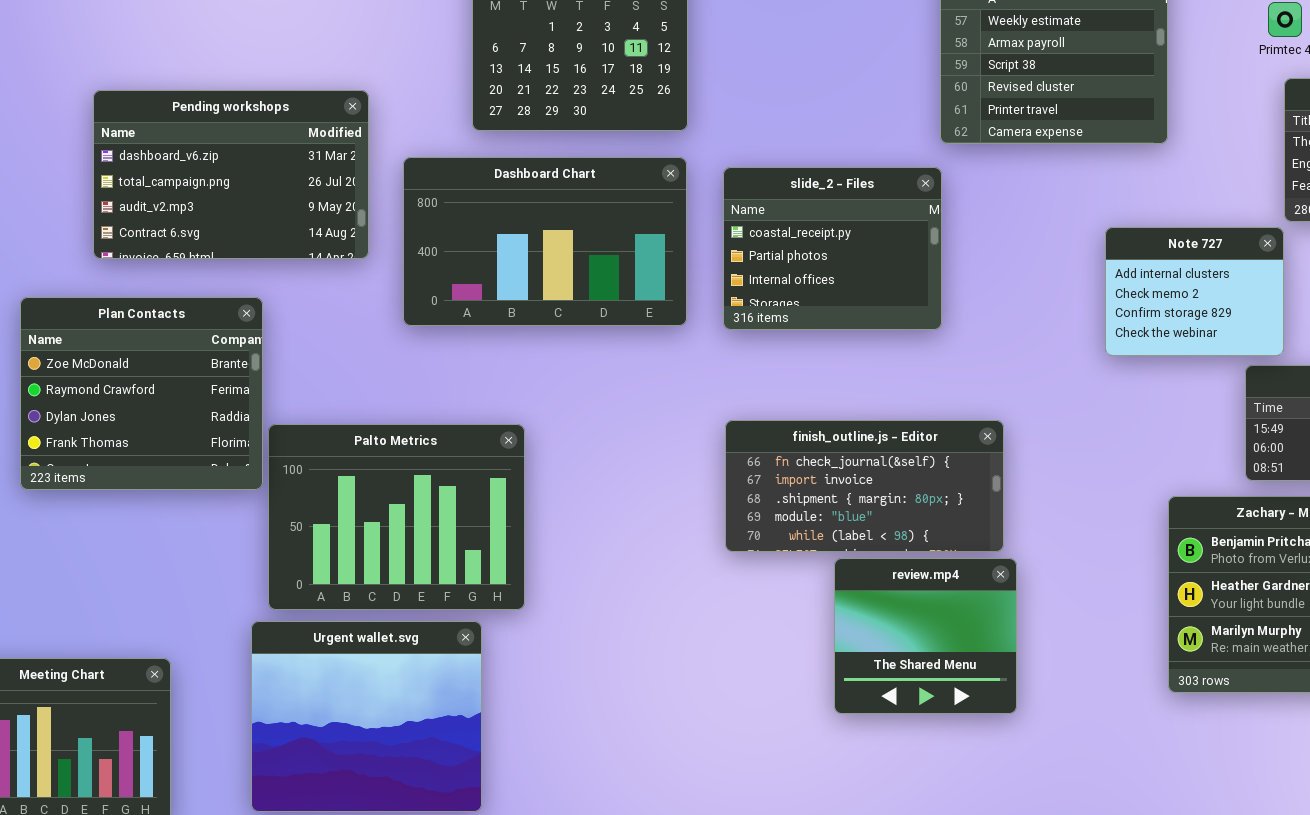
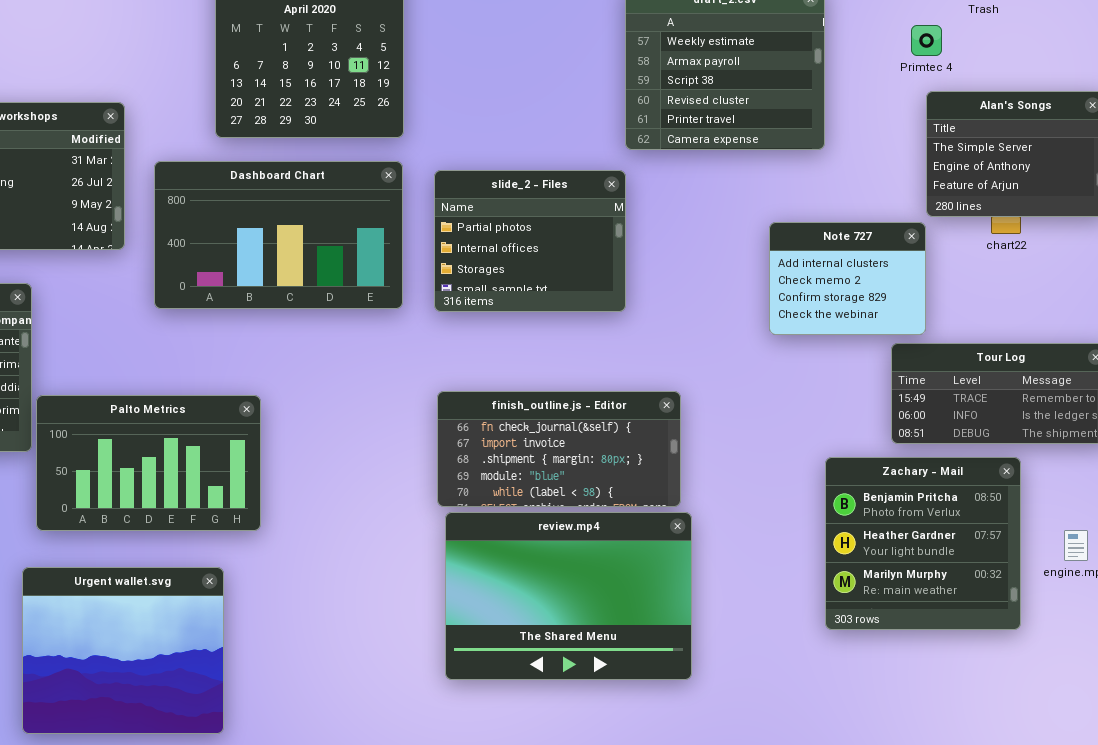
slide_2 - Files: [723,167,942,330] -> [434,170,626,312], scrolled down 1 row
Palto Metrics: [268,424,525,610] -> [36,395,261,531], resized
review.mp4: [834,558,1017,714] -> [445,512,692,680], resized

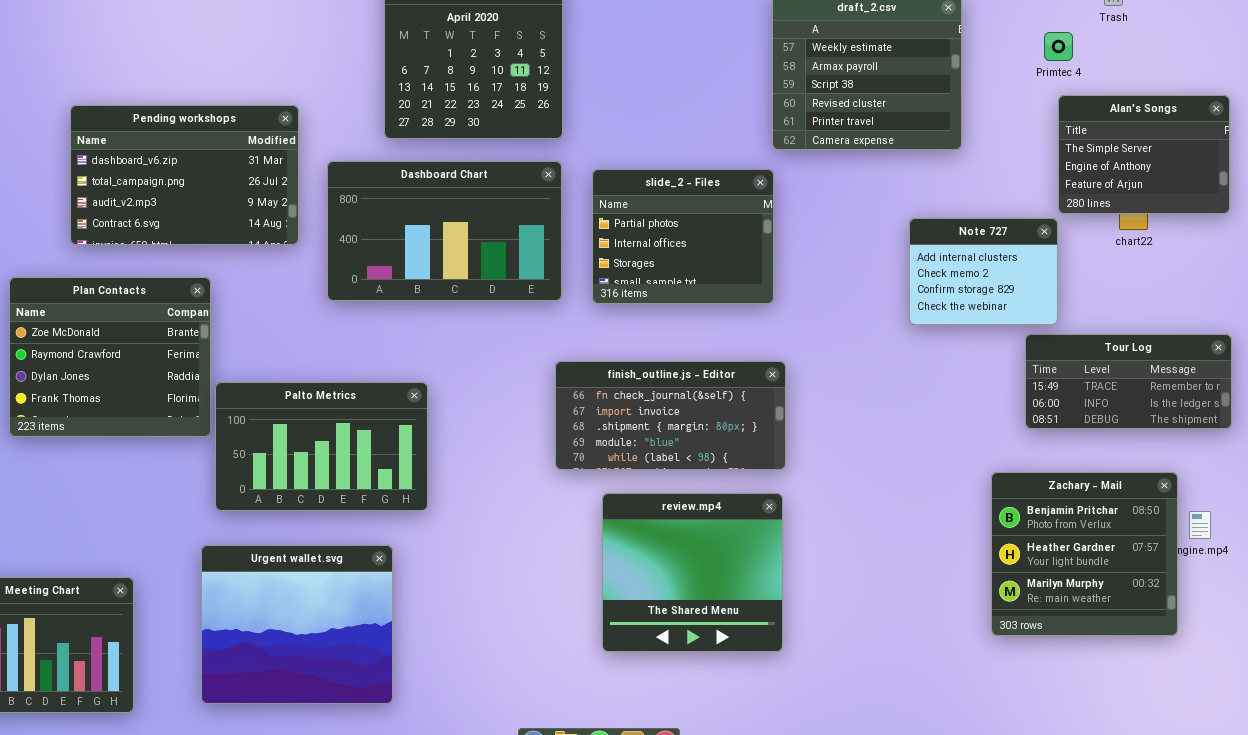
finish_outline.js - Editor: [437,391,681,507] -> [555,361,786,470], moved
Zachary - Mail: [825,457,1021,630] -> [991,472,1178,636], moved
review.mp4: [445,512,692,680] -> [602,493,783,652], resized

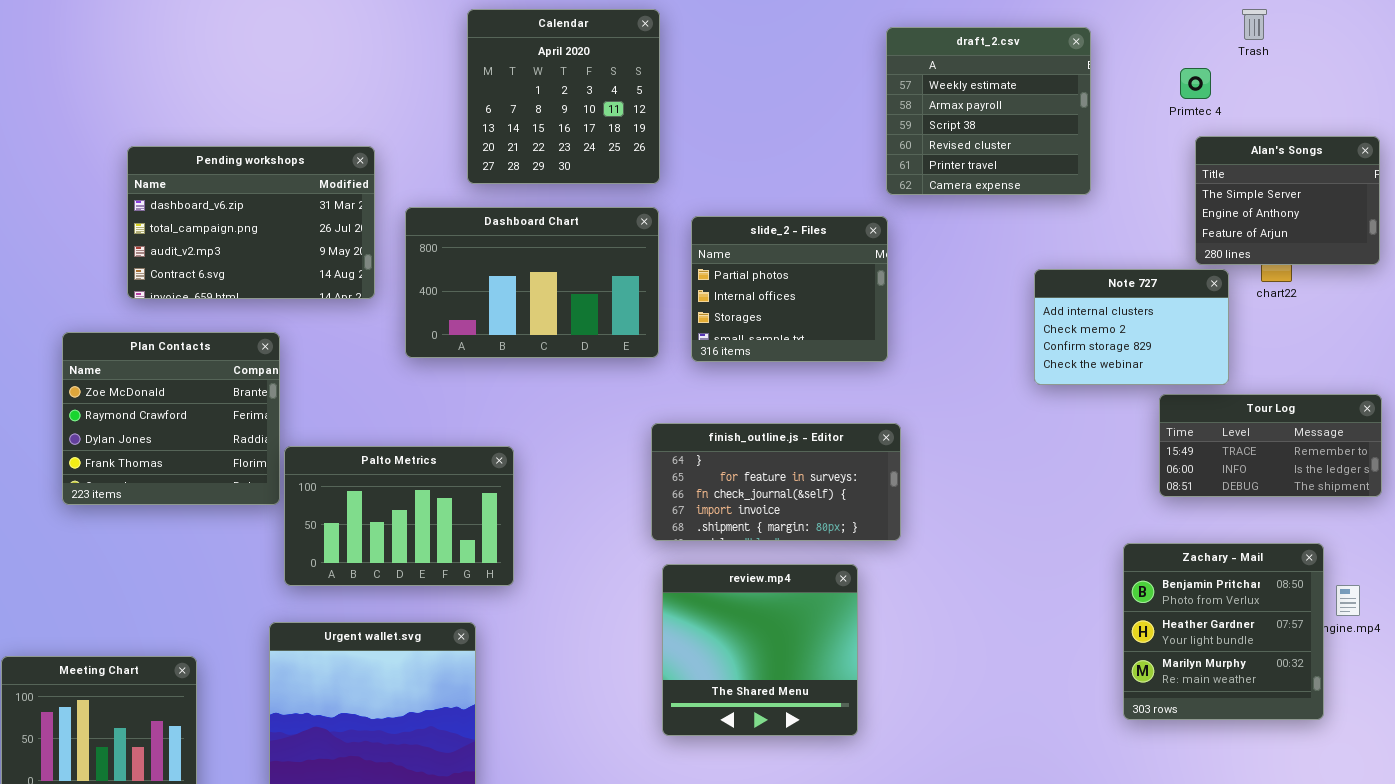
Note 727: [909,218,1058,325] -> [1034,269,1229,385], resized
finish_outline.js - Editor: [555,361,786,470] -> [651,423,901,541], scrolled up 2 rows
review.mp4: [602,493,783,652] -> [662,564,858,736], moved

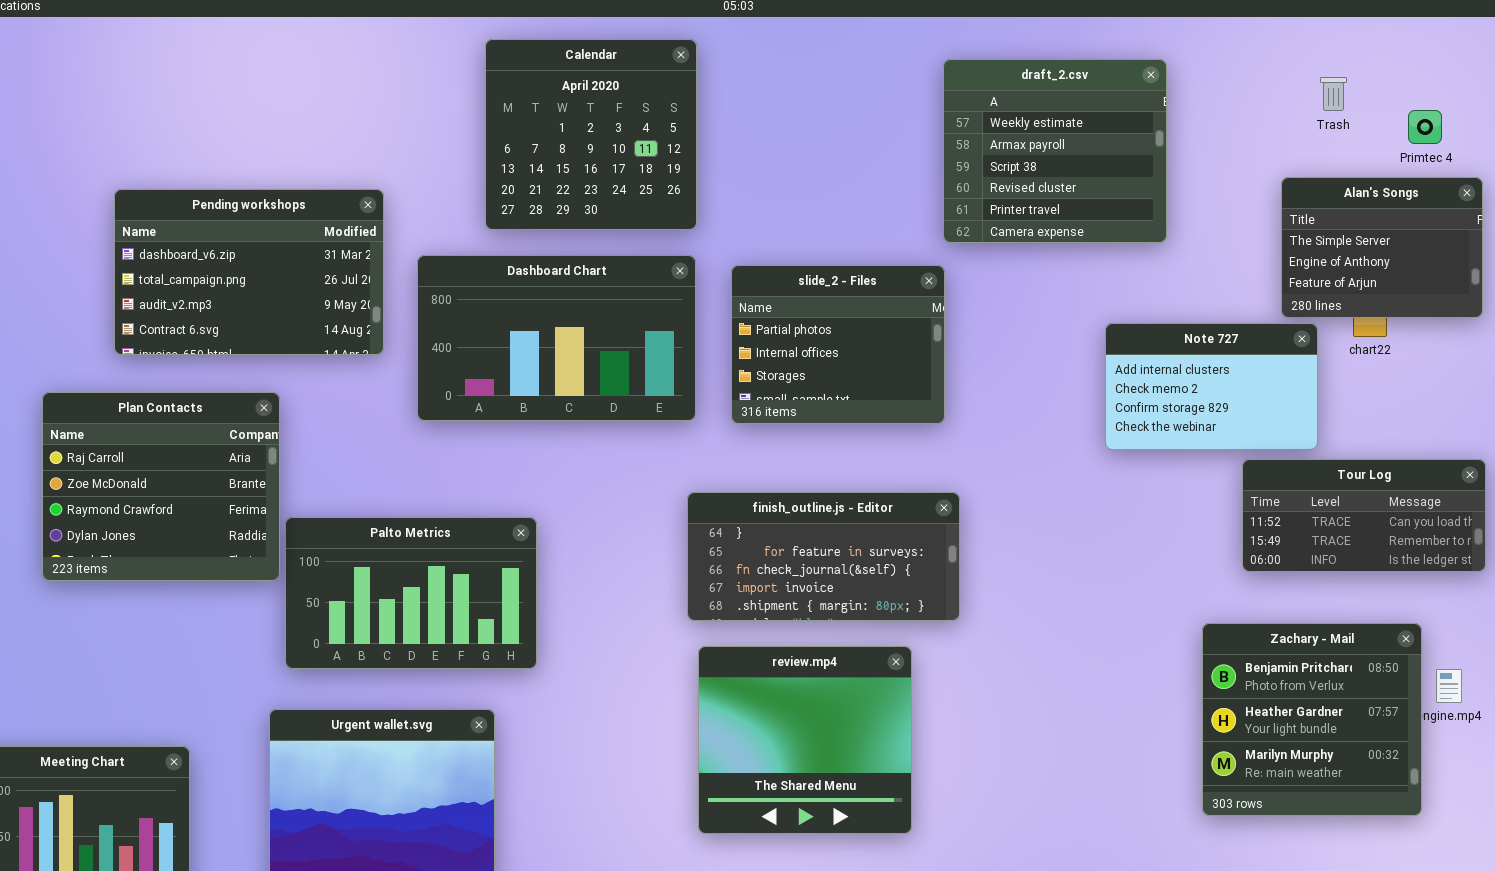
Trash: [1242,9,1267,40] -> [1320,77,1347,111], moved
Primtec 4: [1180,68,1211,99] -> [1408,110,1442,144], moved
Plan Contacts: [62,332,280,505] -> [42,392,280,581], scrolled up 1 row
Tour Log: [1159,394,1382,497] -> [1242,459,1486,572], scrolled up 1 row

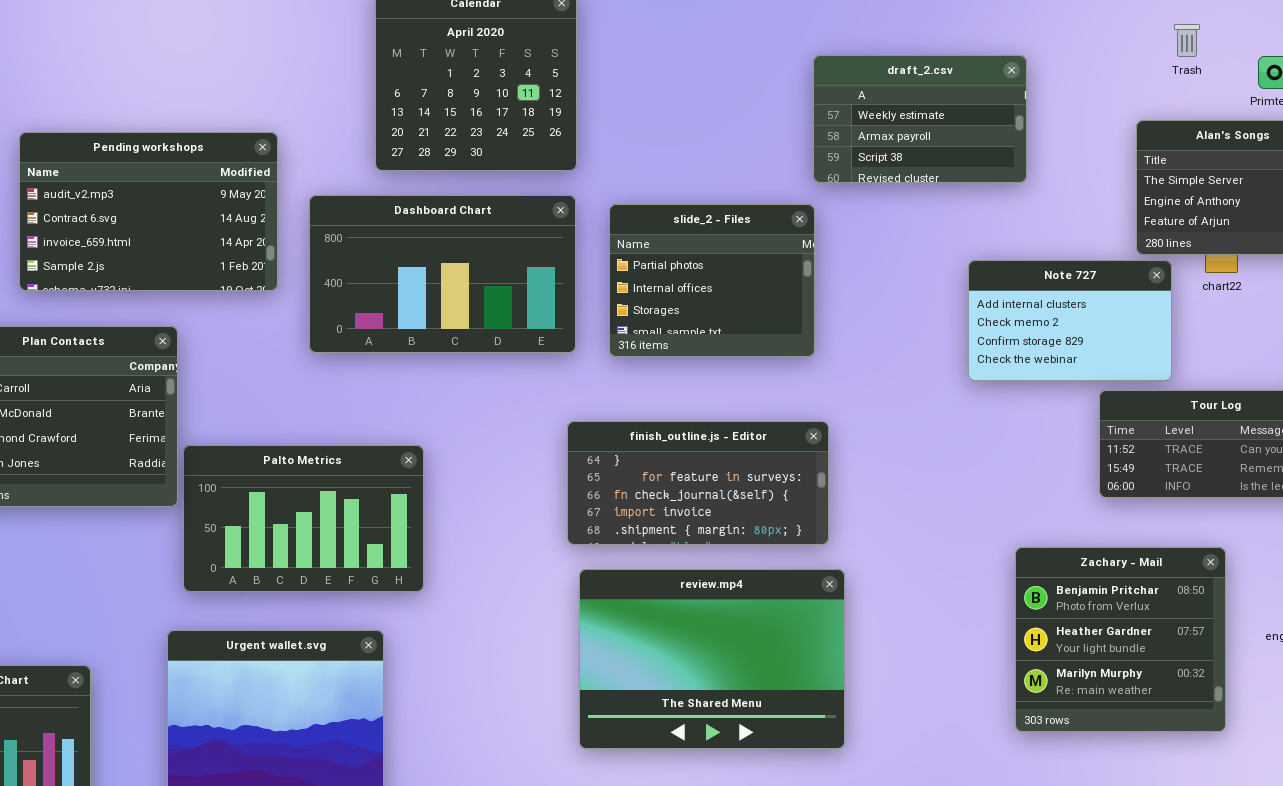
draft_2.csv: [943,59,1167,243] -> [813,55,1027,183], resized
Pending workshops: [114,189,384,355] -> [19,132,278,291], scrolled down 2 rows
Zachary - Mail: [1202,623,1422,816] -> [1015,547,1226,732], moved
review.mp4: [698,646,912,834] -> [579,569,845,749], resized

